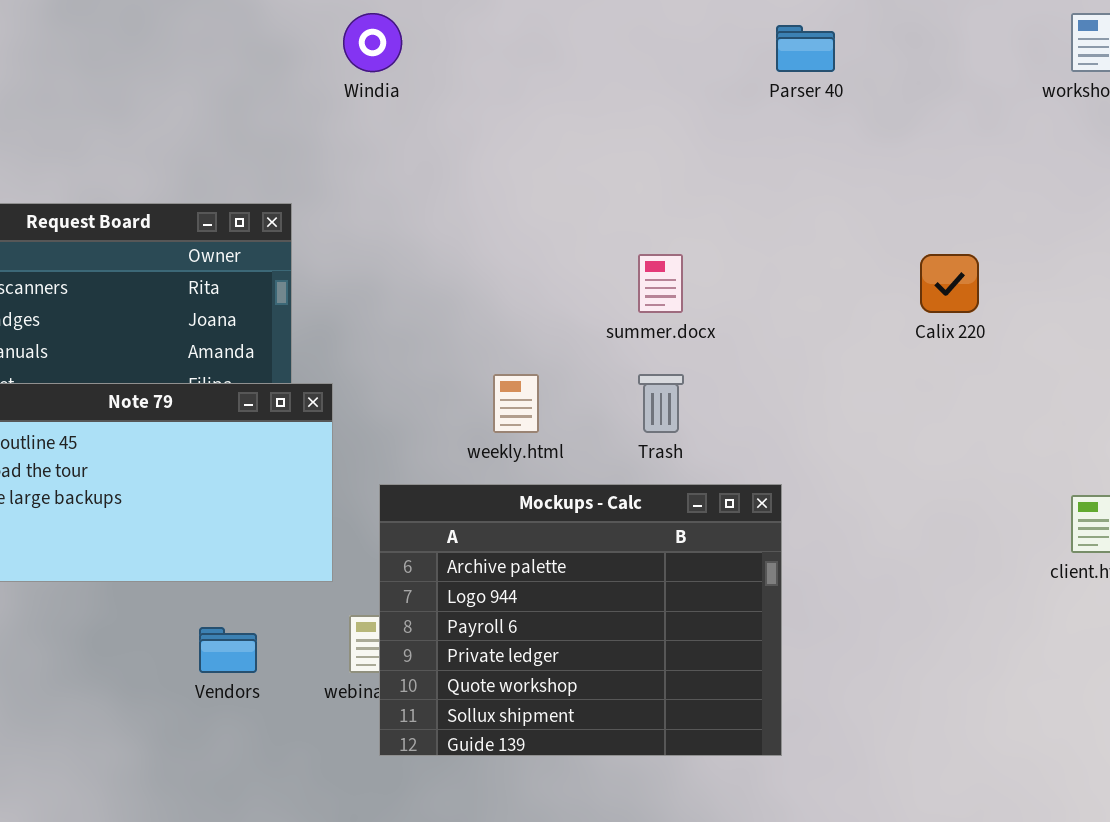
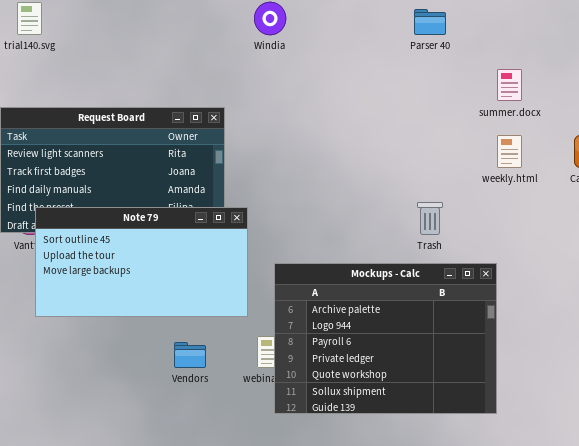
Parser 40: [776,25,835,72] -> [414,9,446,35], moved
summer.docx: [638,254,683,313] -> [497,69,522,101], moved
weekly.html: [493,374,539,433] -> [497,135,522,168], moved

